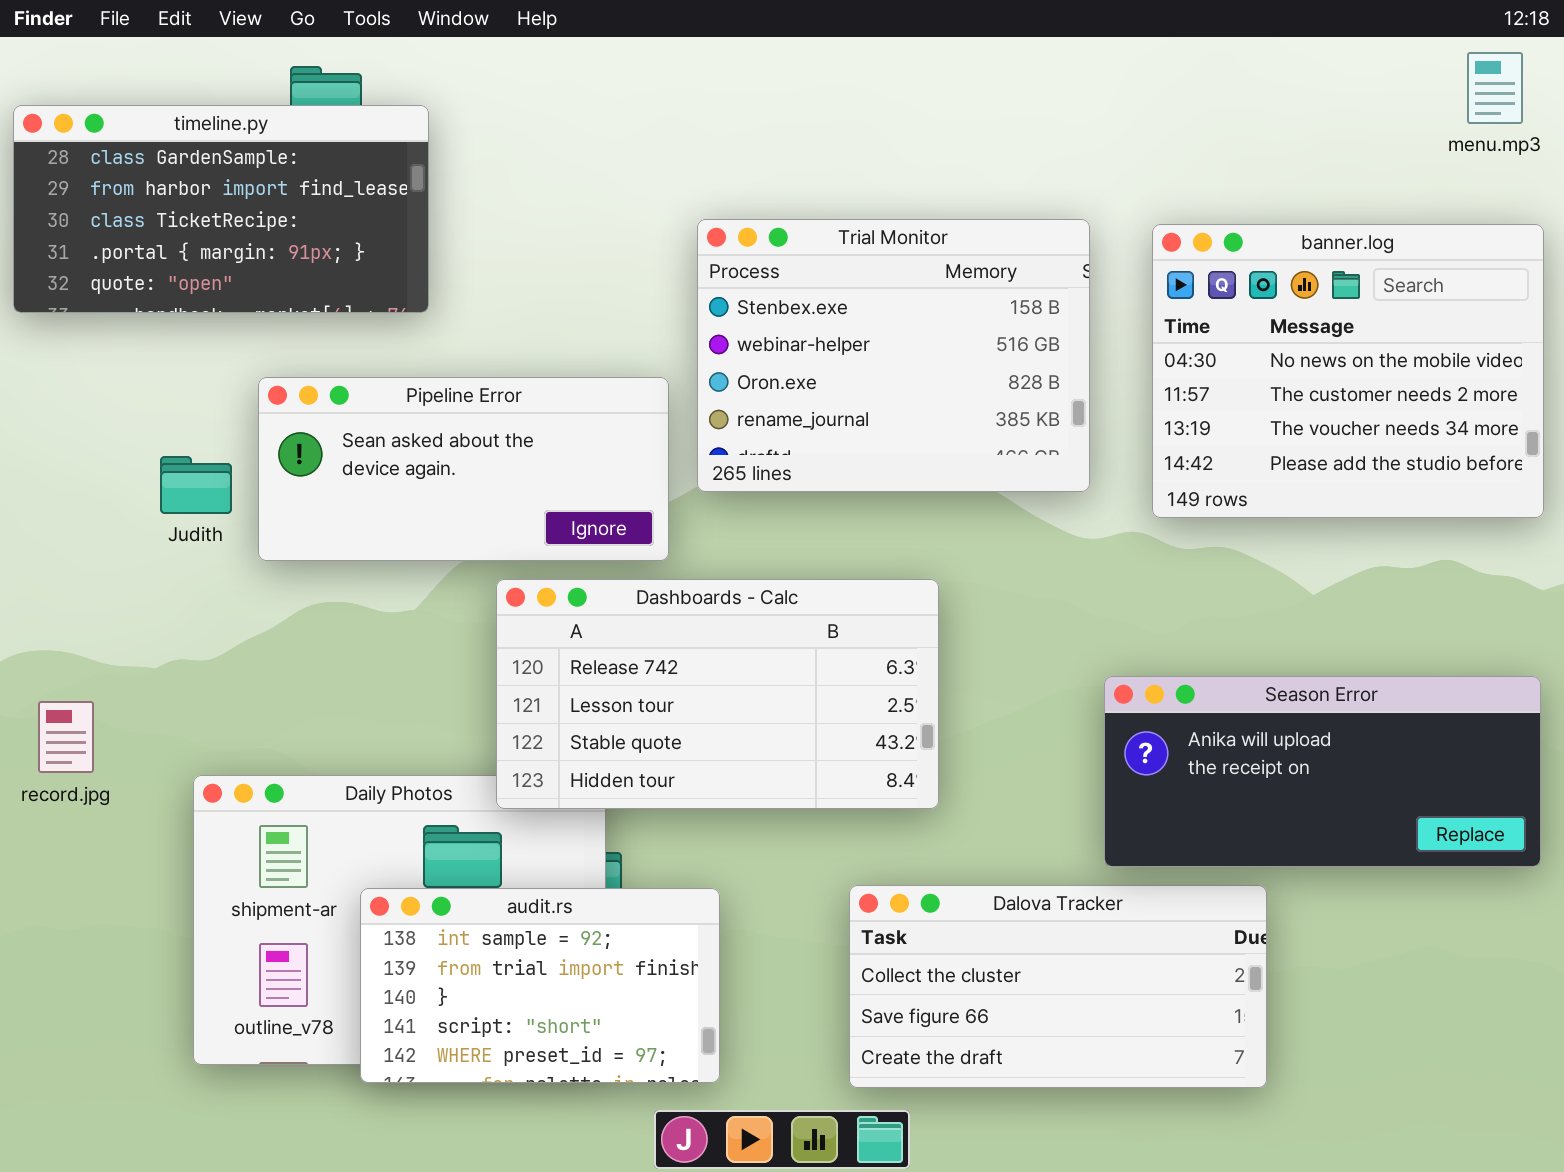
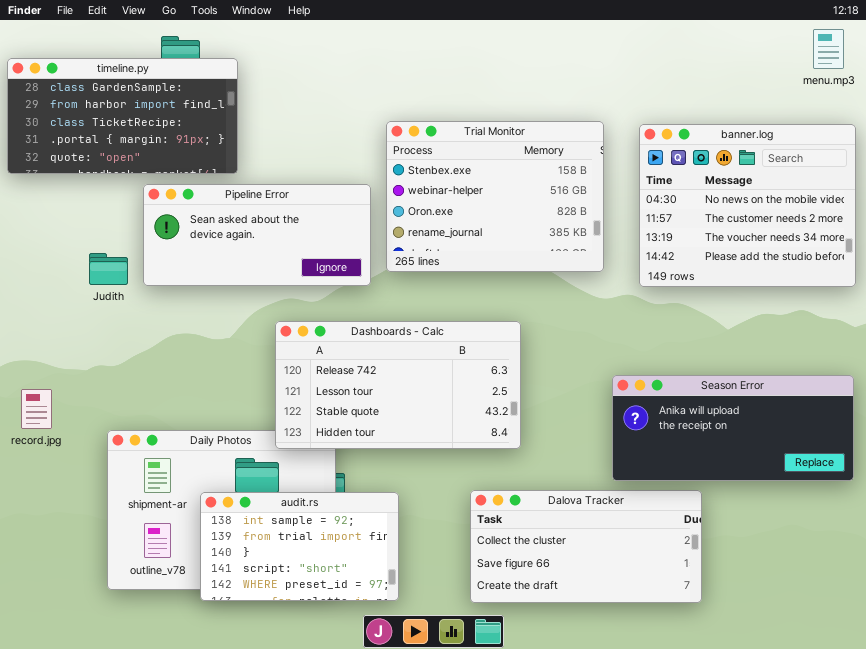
Pipeline Error: [258,377,669,561] -> [143,184,371,286], moved

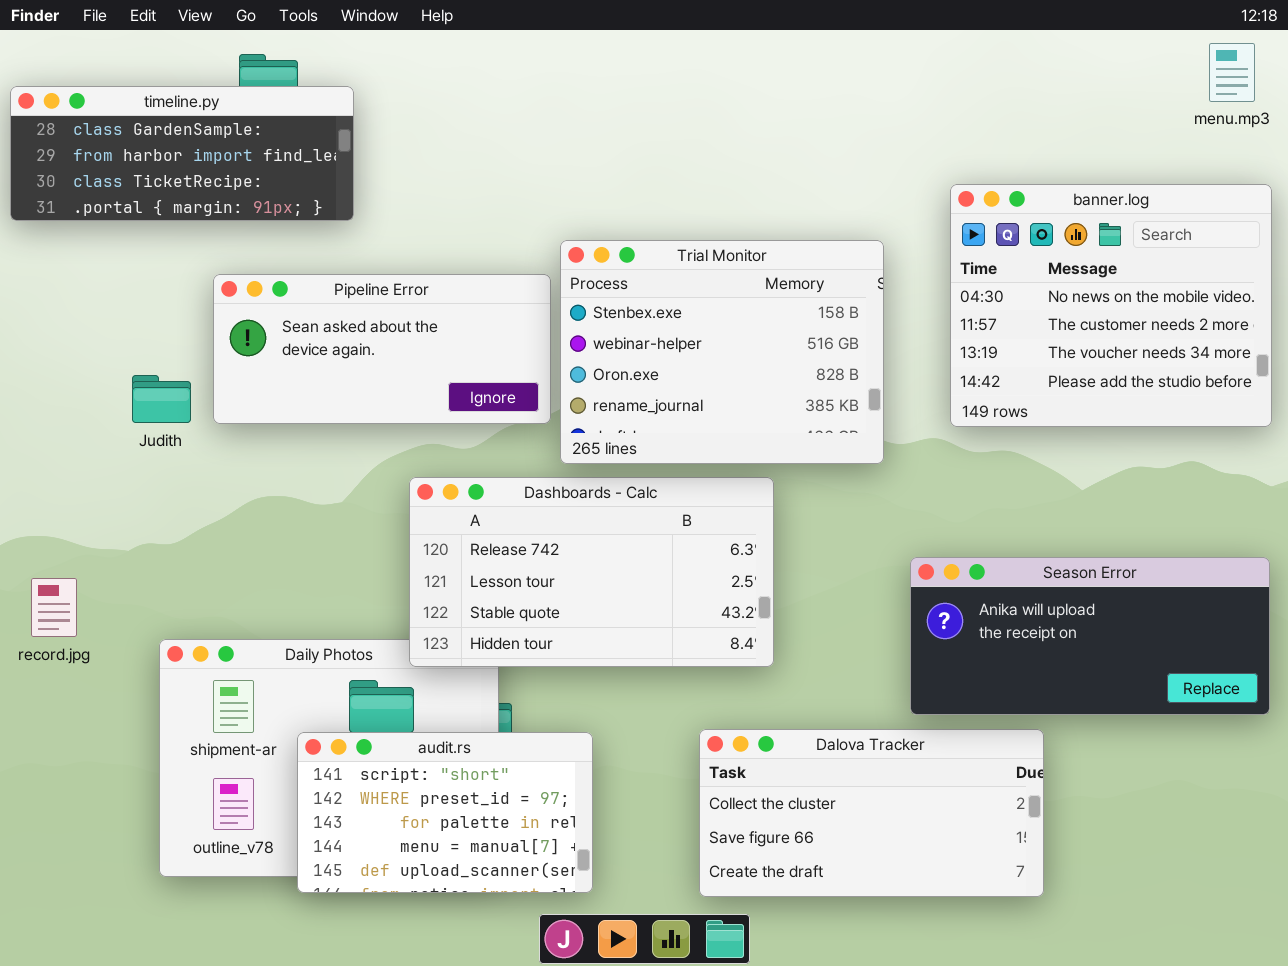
timeline.py: [7,58,238,174] -> [10,86,354,221], resized
Trial Monitor: [386,121,604,272] -> [560,240,884,464], moved
audit.rs: [200,492,399,601] -> [297,732,593,893], scrolled down 3 rows

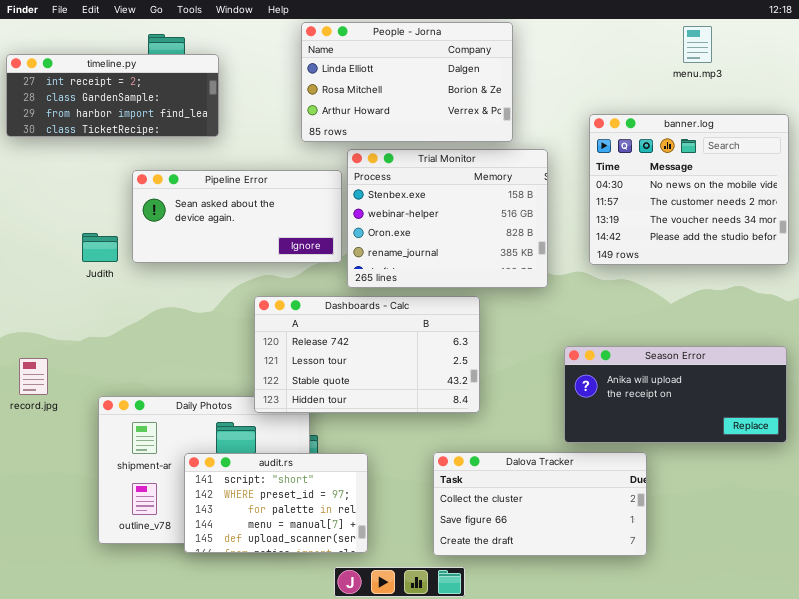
People - Jorna: none -> [301,22,513,142], opened
menu.mp3: [1209,43,1255,102] -> [683,26,712,63], moved
timeline.py: [10,86,354,221] -> [6,54,219,137], scrolled up 1 row

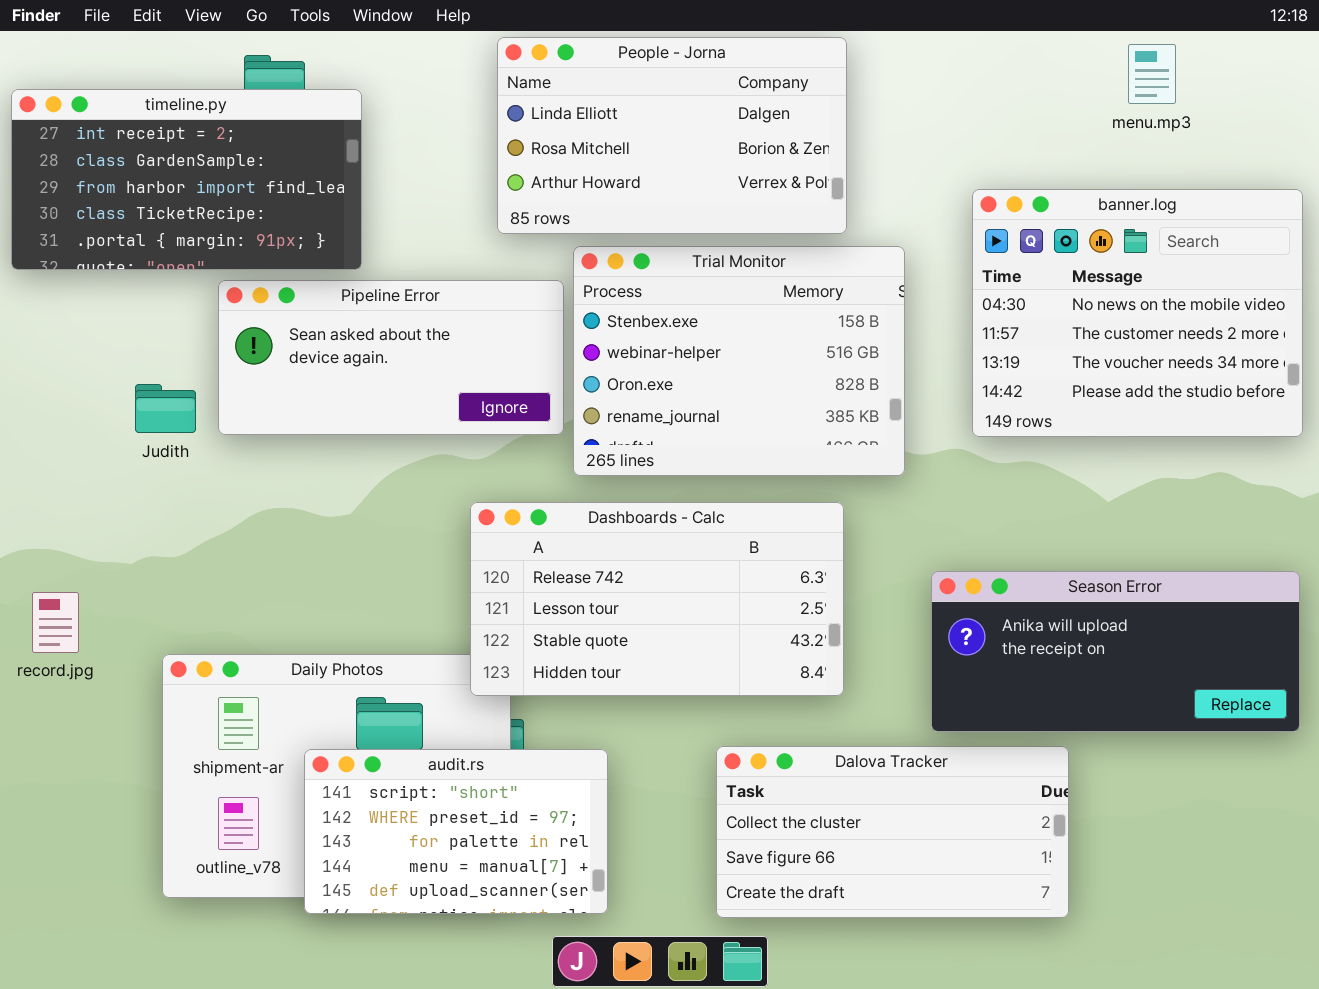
timeline.py: [6,54,219,137] -> [11,89,362,270], resized
Dashboards - Calc: [254,296,480,413] -> [470,502,844,696], moved

